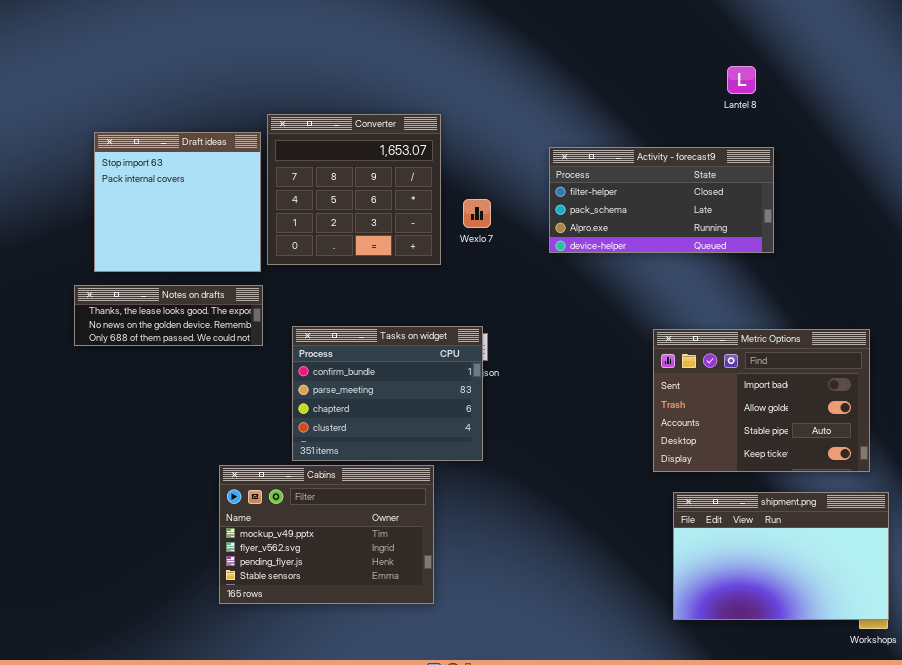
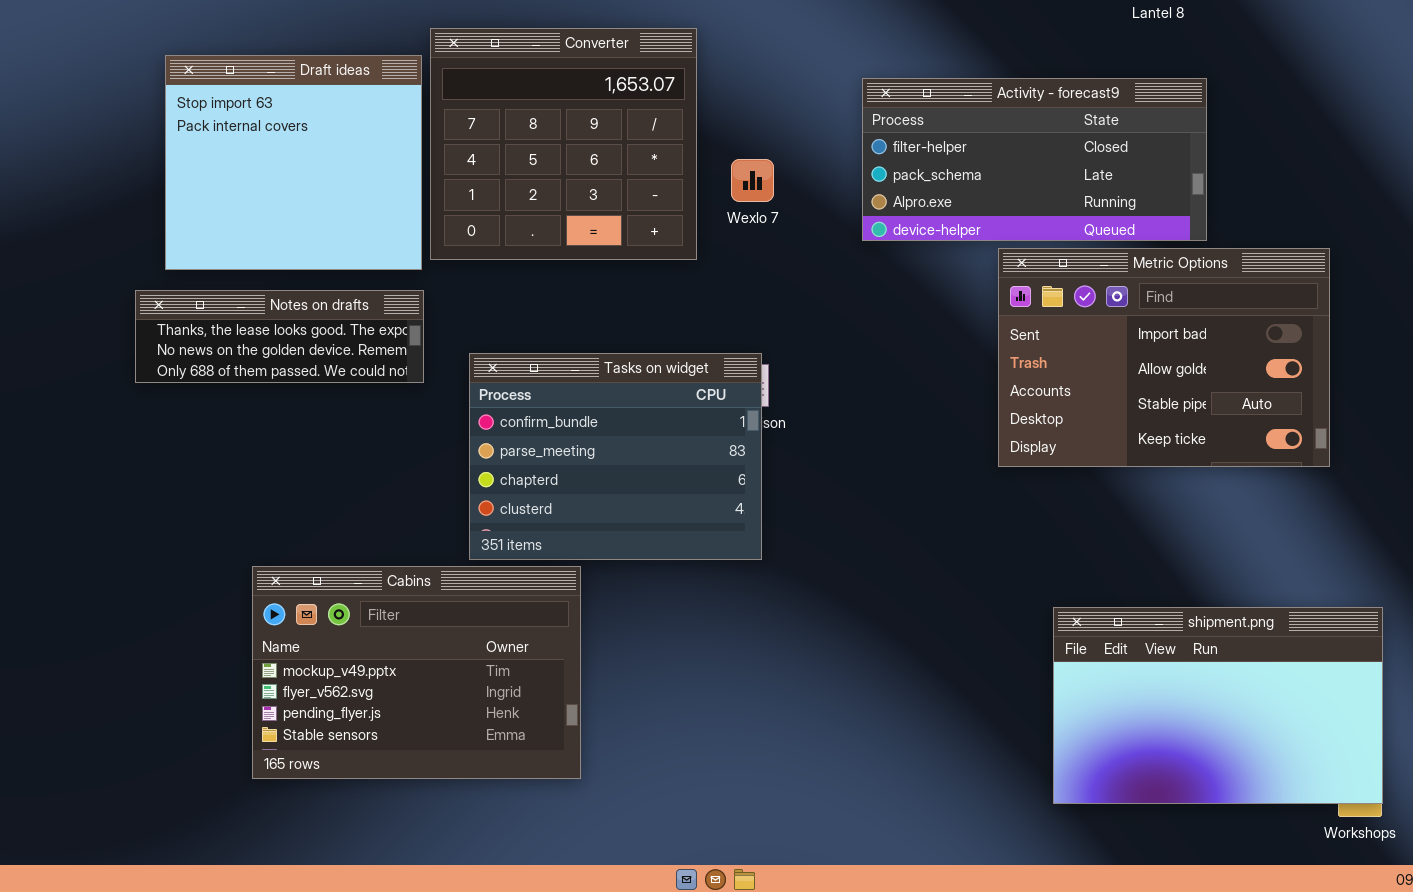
Metric Options: [653,329,870,472] -> [998,248,1330,467], moved
Cabins: [219,465,434,604] -> [252,566,581,779], moved

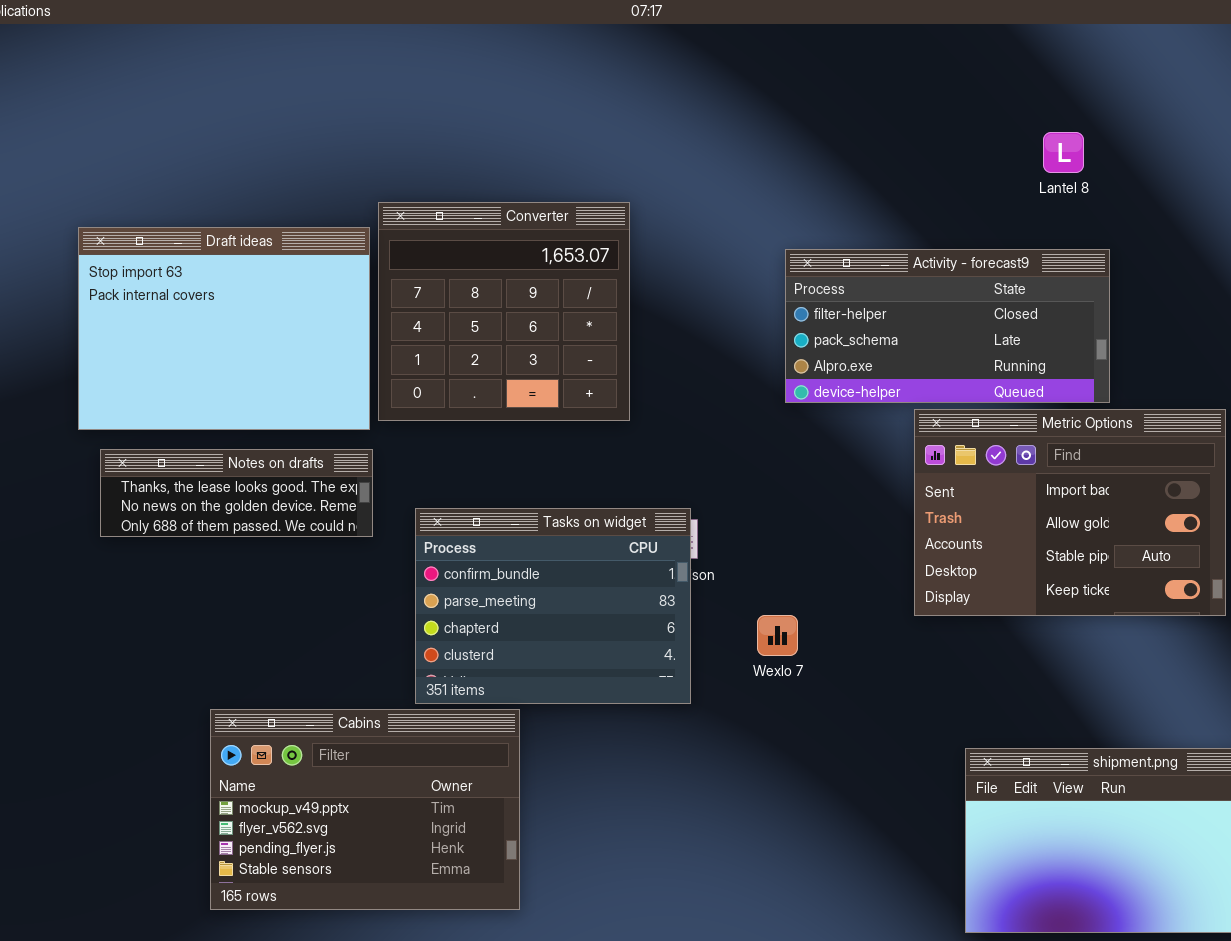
Draft ideas: [165,55,422,270] -> [78,227,370,430], resized
Wexlo 7: [731,159,774,202] -> [757,615,798,656], moved

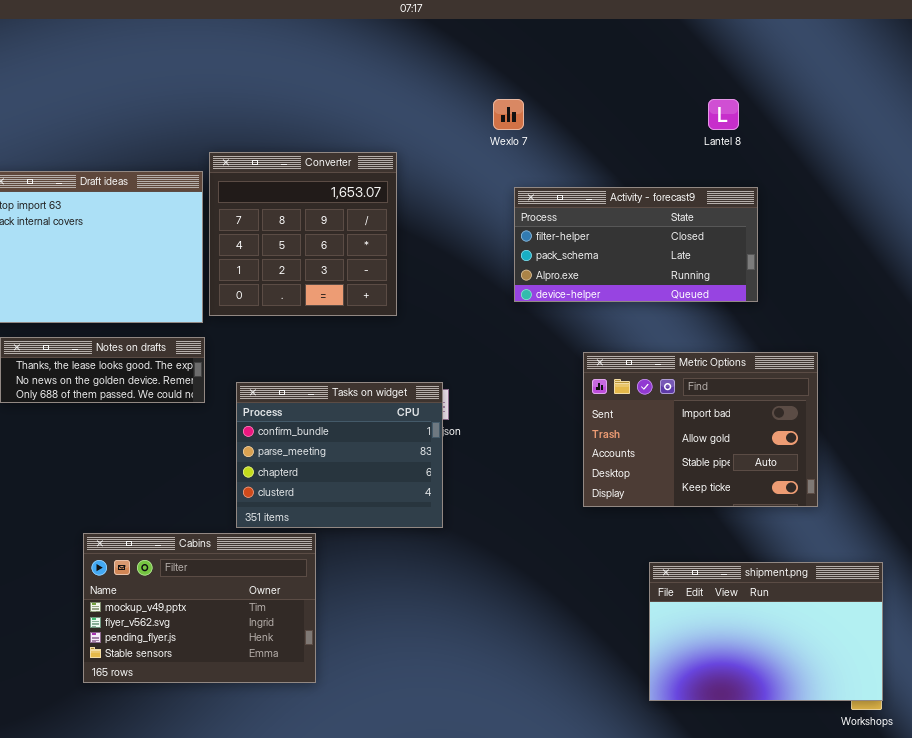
Metric Options: [914,409,1226,616] -> [583,352,818,507], moved
Wexlo 7: [757,615,798,656] -> [493,99,524,130], moved

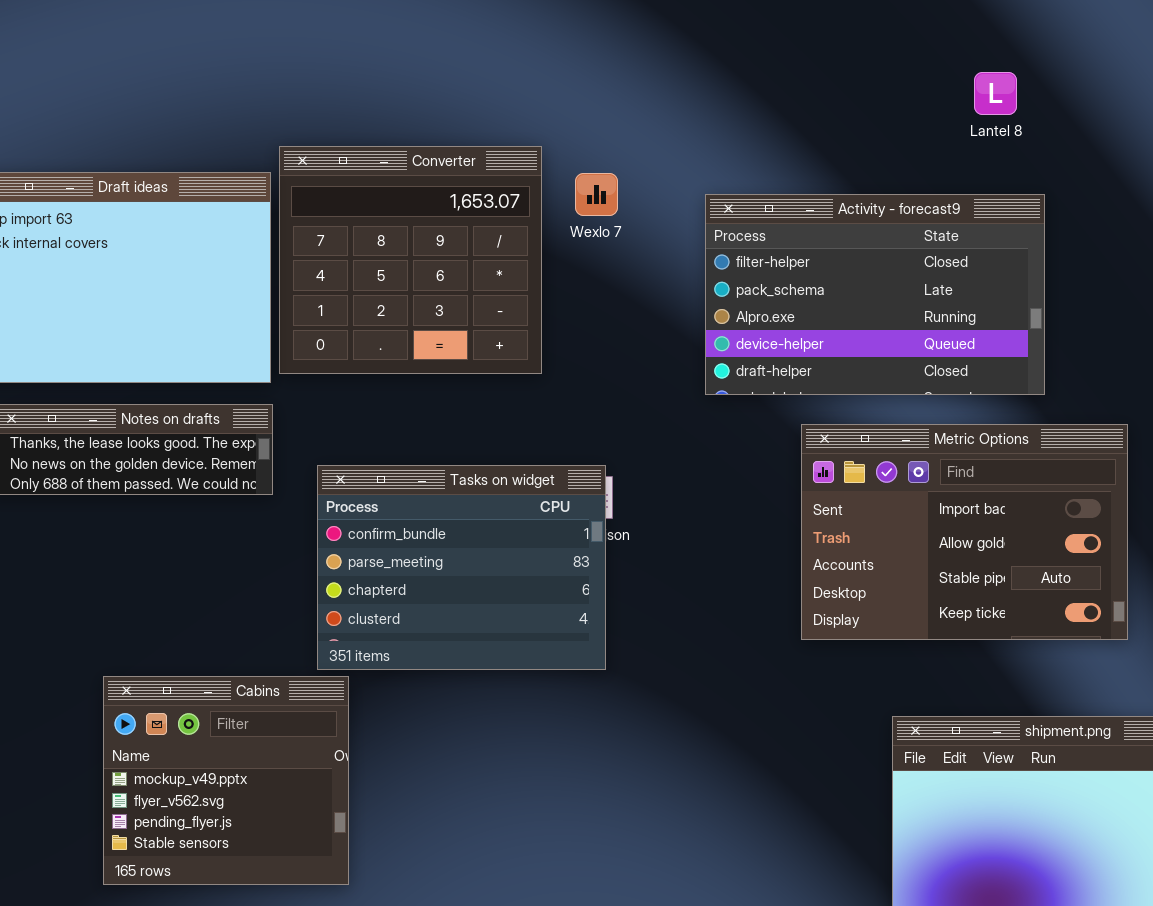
Wexlo 7: [493,99,524,130] -> [575,173,618,216], moved
Activity - forecast9: [514,187,758,302] -> [705,194,1045,395], resized
Cabins: [83,533,316,683] -> [103,676,349,885], resized

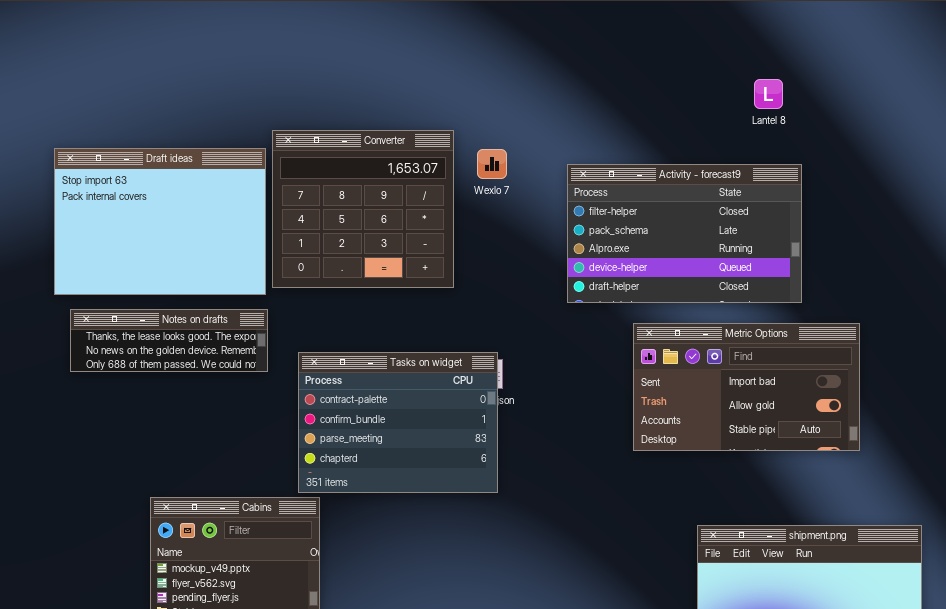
Metric Options: [801,424,1128,640] -> [633,323,860,451], resized
Tasks on widget: [317,465,606,670] -> [298,352,498,493], scrolled up 1 row

